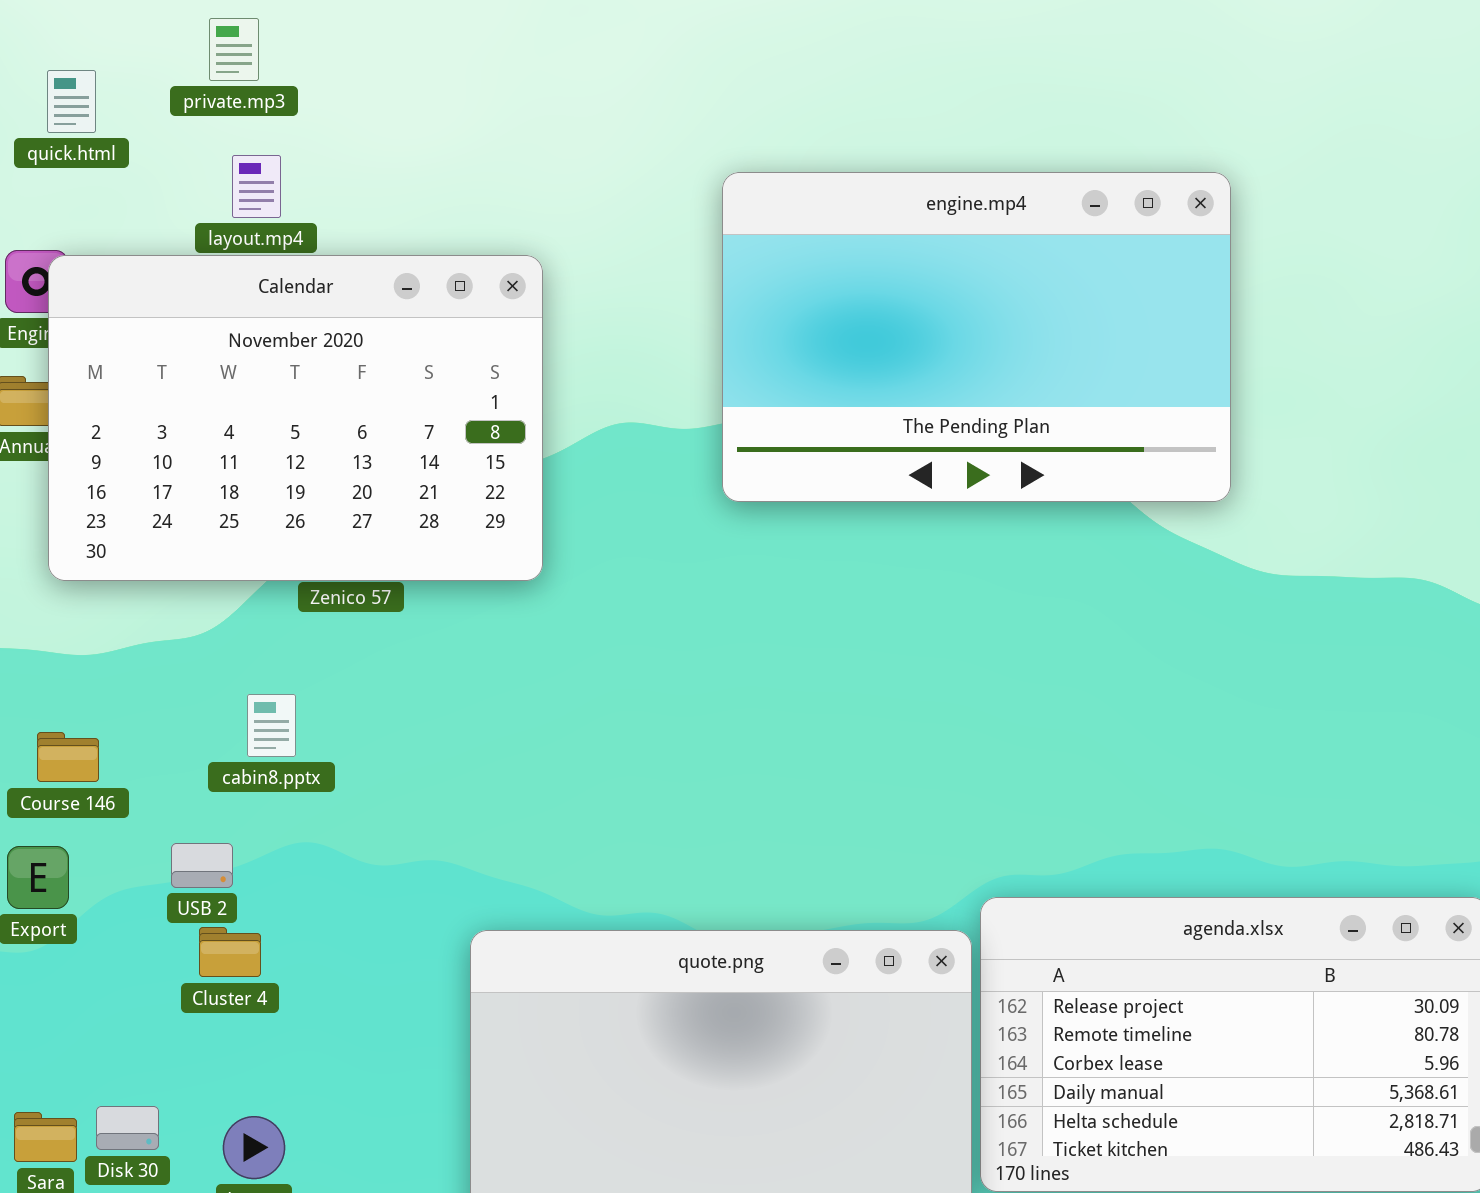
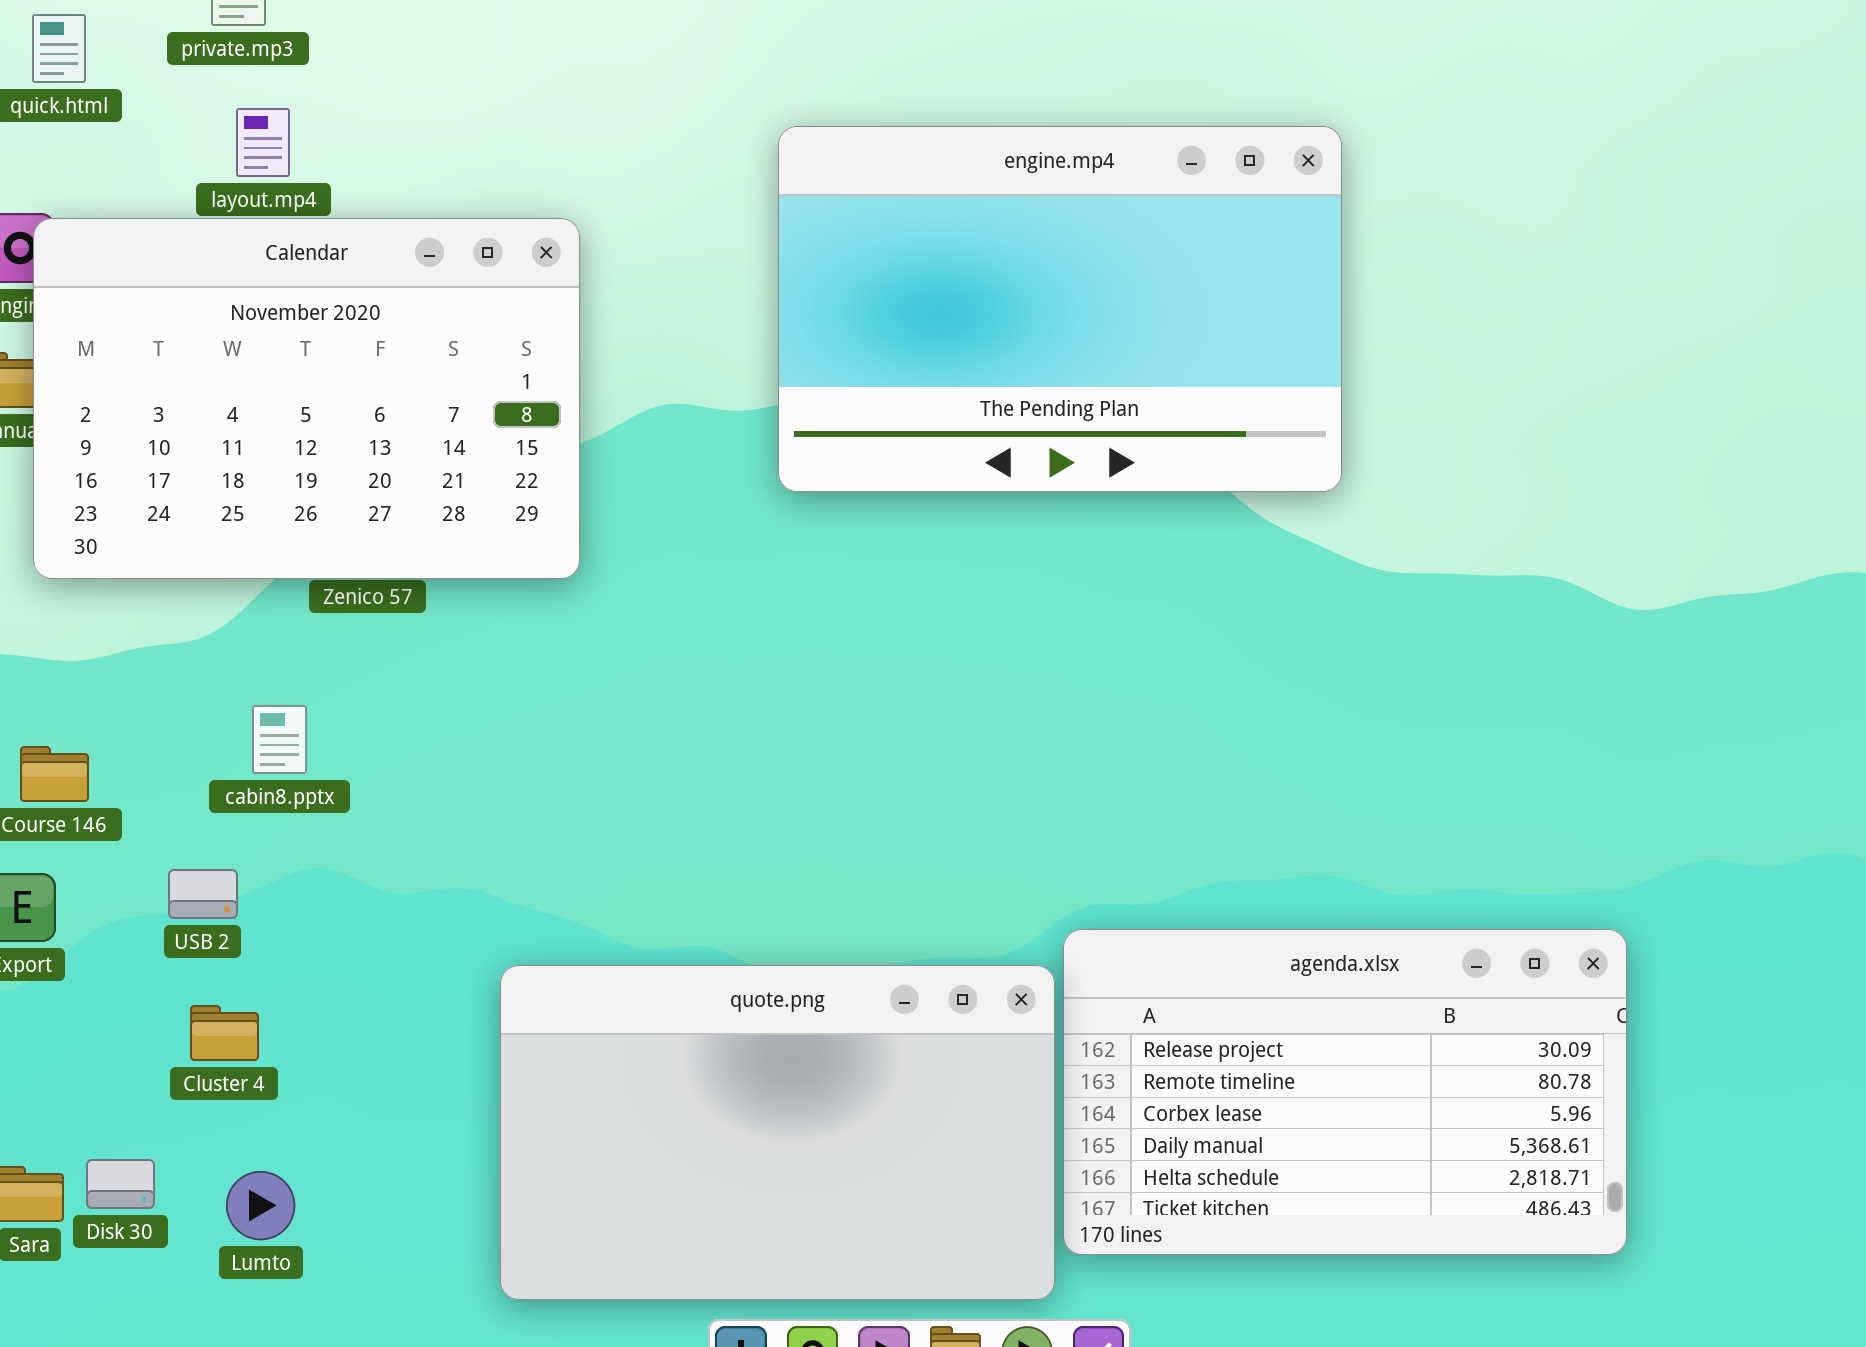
Cluster 4: [199,927,261,977] -> [190,1005,259,1061], moved

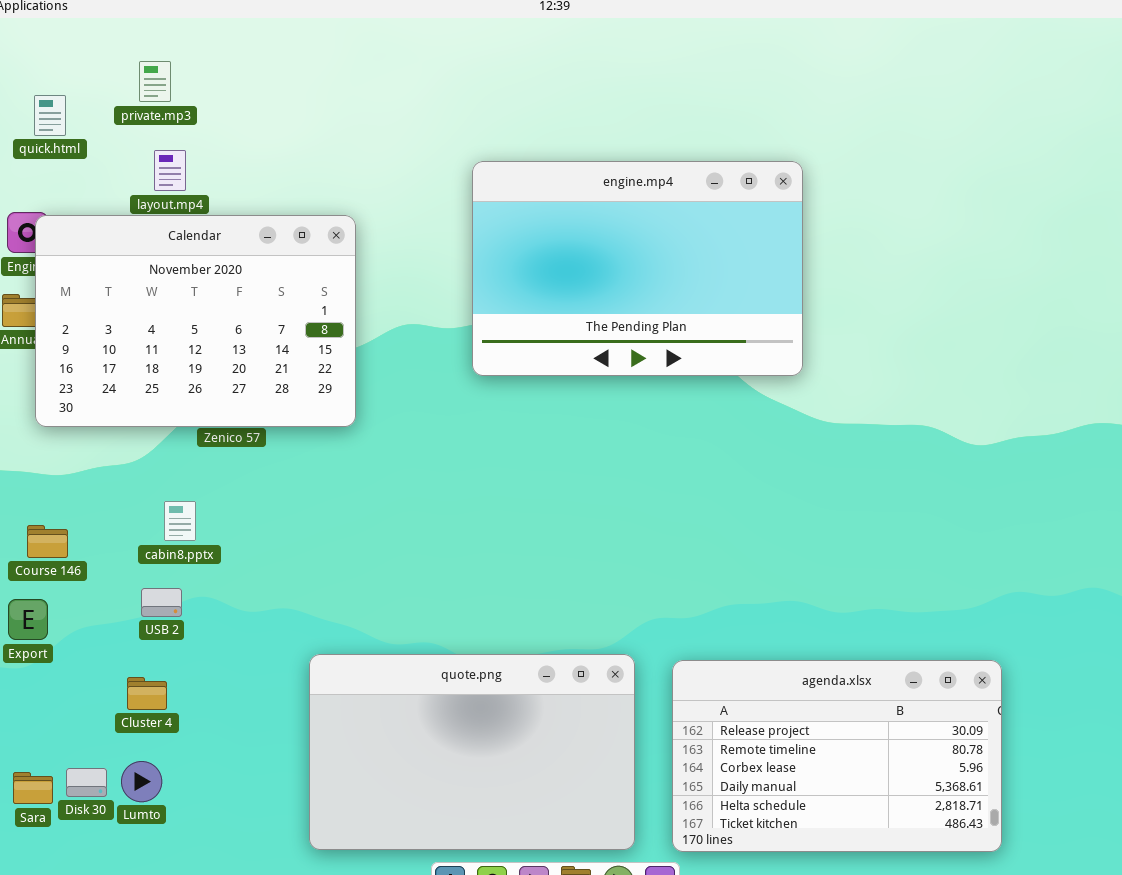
USB 2: [168,869,238,919] -> [141,588,182,617], moved
agenda.xlsx: [1063,929,1627,1255] -> [672,660,1002,852], moved
Lumto: [226,1171,295,1240] -> [121,761,162,802], moved

